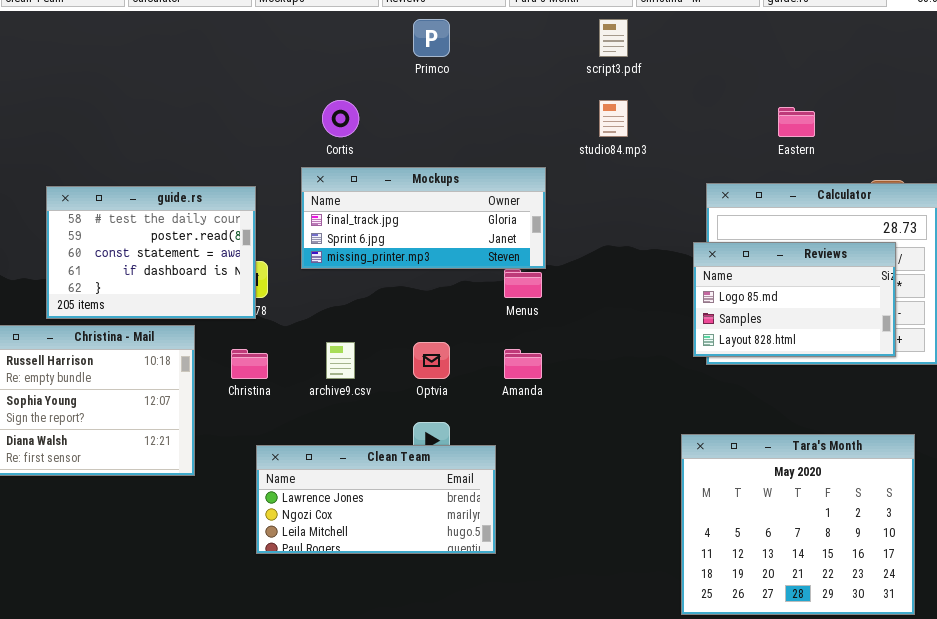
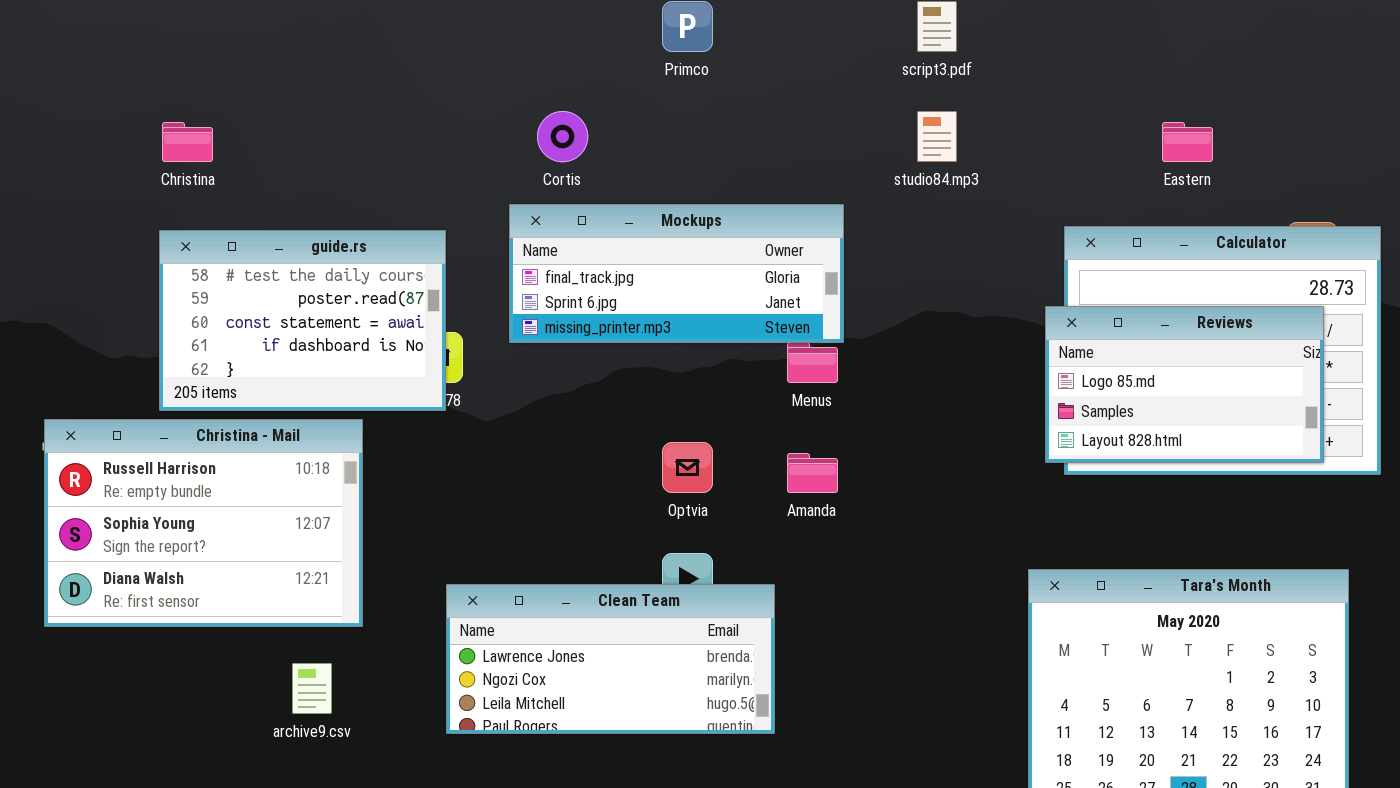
archive9.csv: [326,342,355,379] -> [292,663,332,714], moved
Christina: [231,349,268,379] -> [162,122,213,162], moved

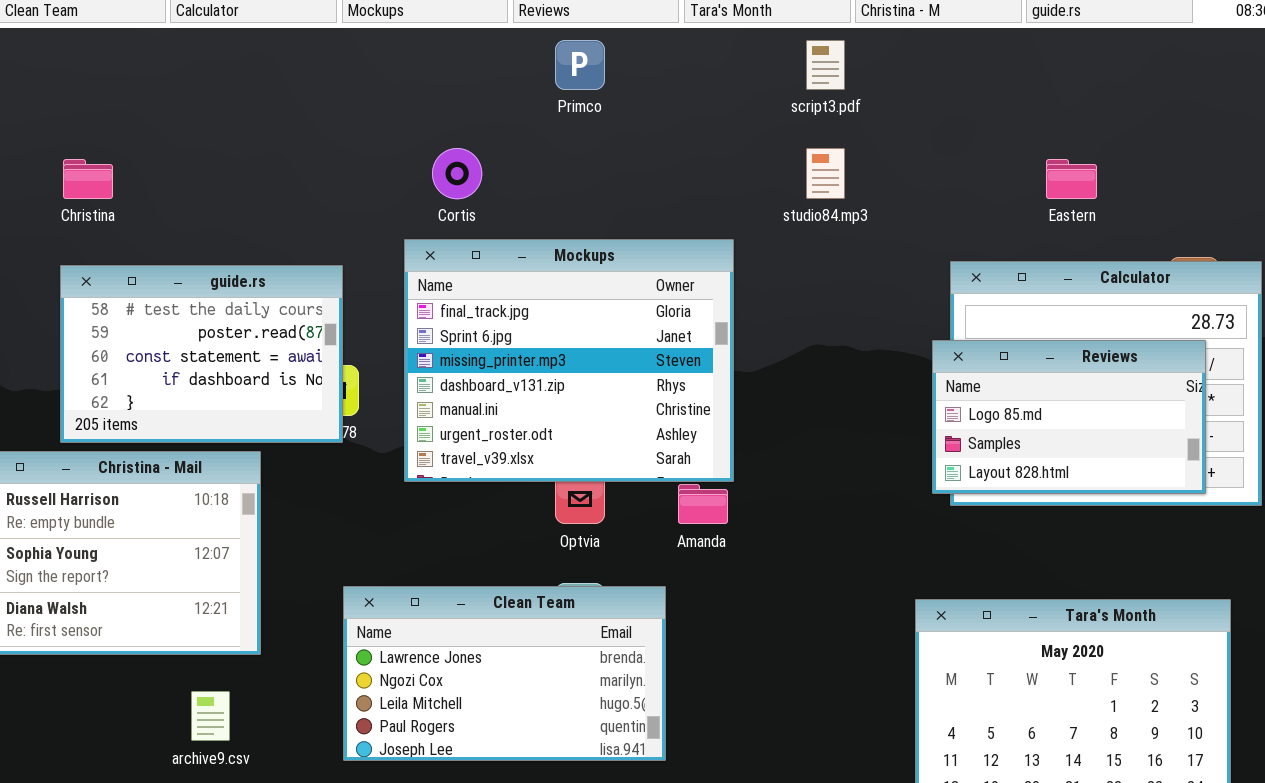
Mockups: [509,204,844,343] -> [404,239,734,482], resized
Clean Team: [446,584,775,734] -> [343,586,666,761], resized

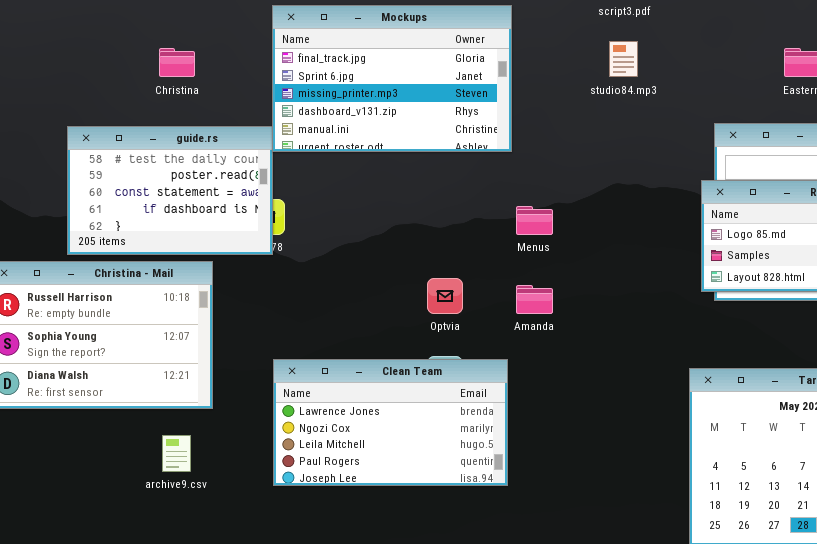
Christina: [63,159,113,199] -> [159,48,195,77], moved
Mockups: [404,239,734,482] -> [272,5,512,152], moved, resized

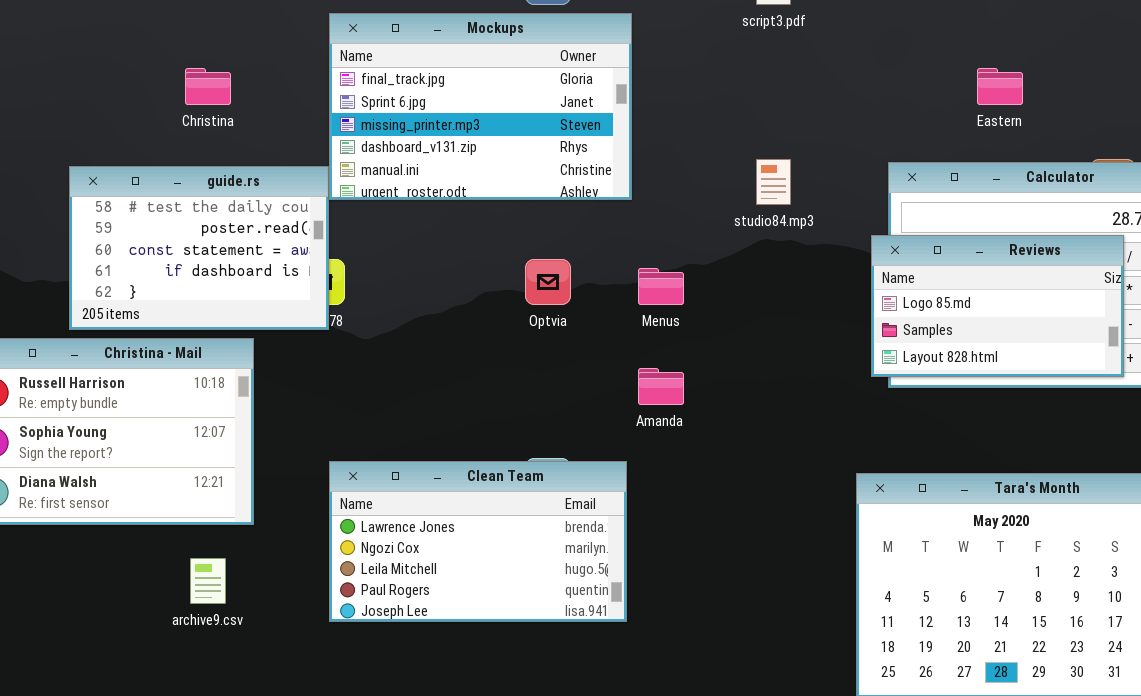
studio84.mp3: [609,41,638,77] -> [756,159,791,205], moved
Optvia: [427,278,463,314] -> [525,259,571,305], moved

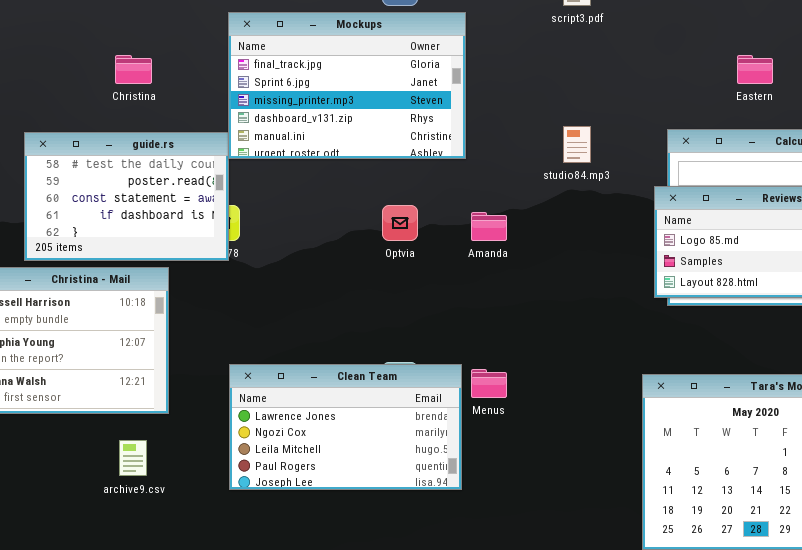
Menus: [638,268,684,305] -> [471,369,507,398], moved
Amanda: [638,368,684,405] -> [471,212,507,241], moved

